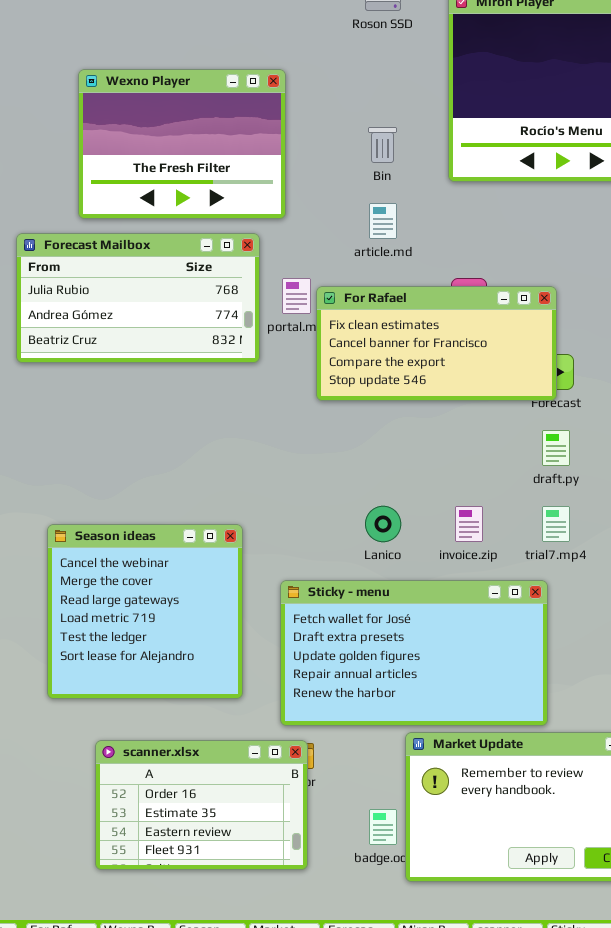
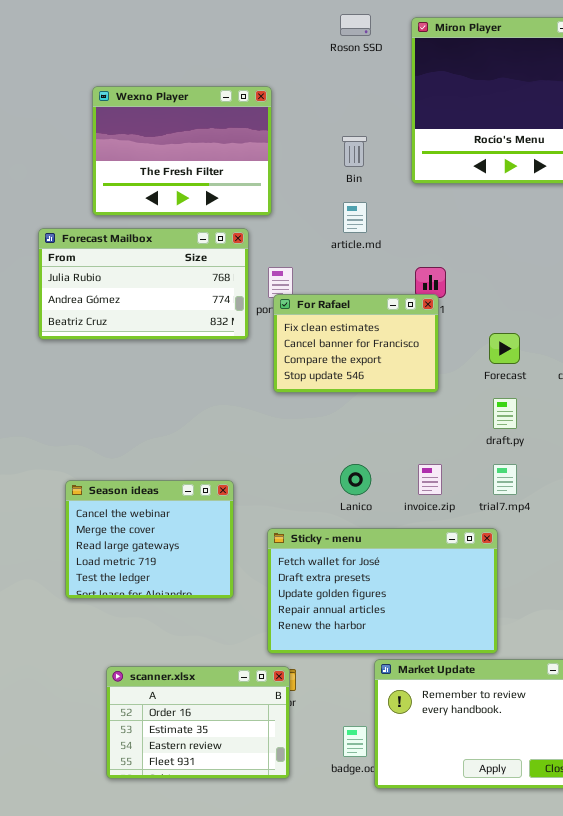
For Rafael: [316,286,557,401] -> [273,294,439,393], moved, resized
Season ideas: [47,524,243,699] -> [65,480,234,599], resized

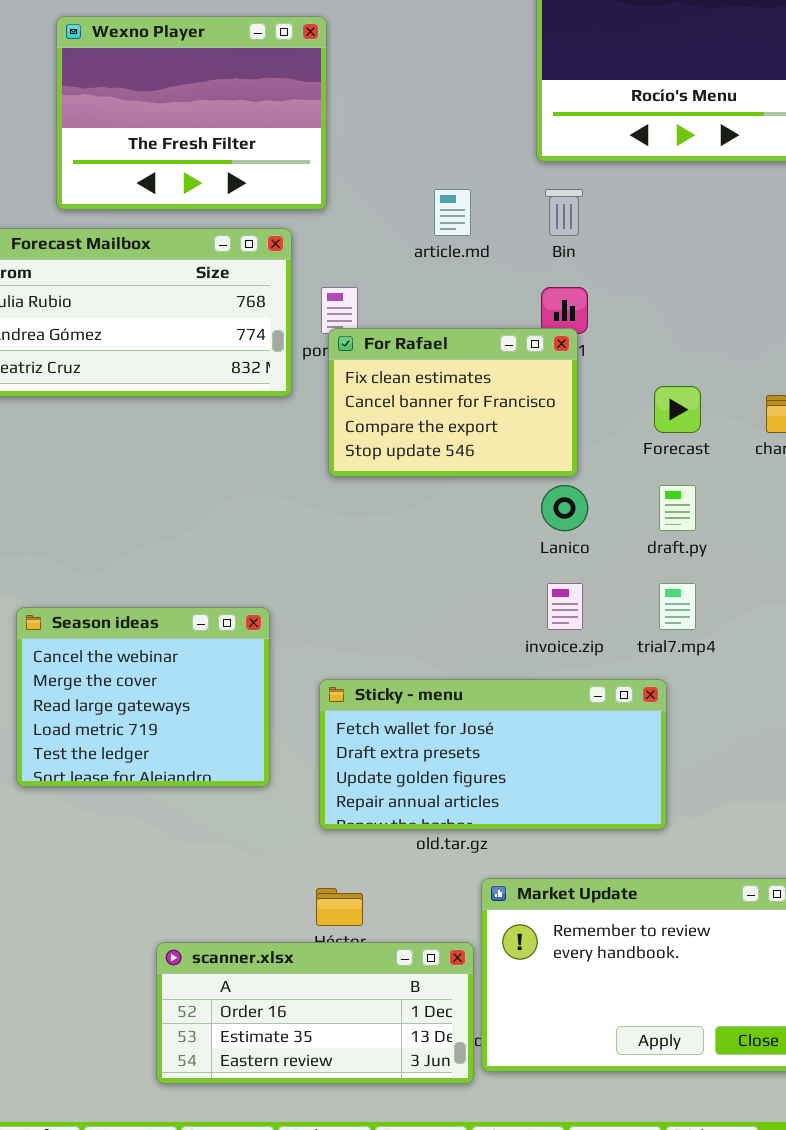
Bin: [342,136,367,167] -> [545,189,583,236], moved
Lanico: [340,464,371,495] -> [541,485,588,531], moved
Sticky - menu: [267,528,498,654] -> [319,679,667,830], resized
scanner.xlsx: [106,666,290,779] -> [156,942,474,1084], moved, resized

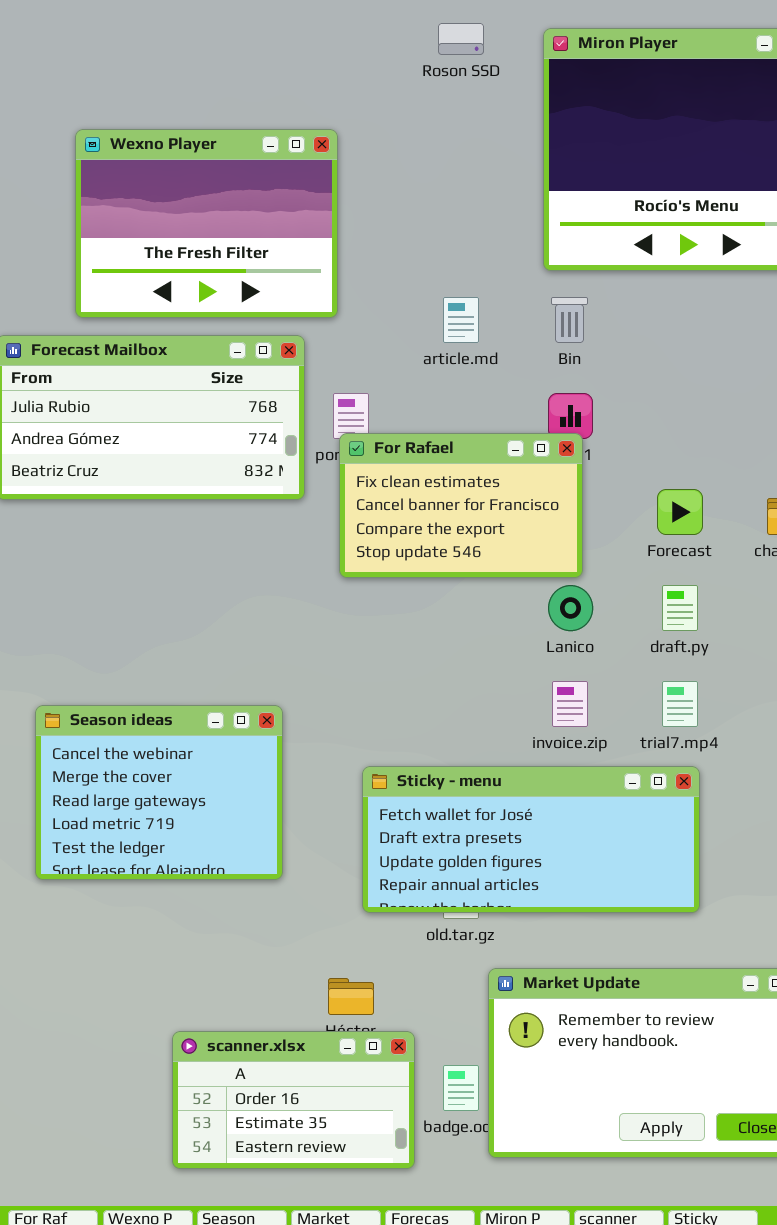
Sticky - menu: [319,679,667,830] -> [362,766,700,913], moved
scanner.xlsx: [156,942,474,1084] -> [172,1031,415,1169], resized

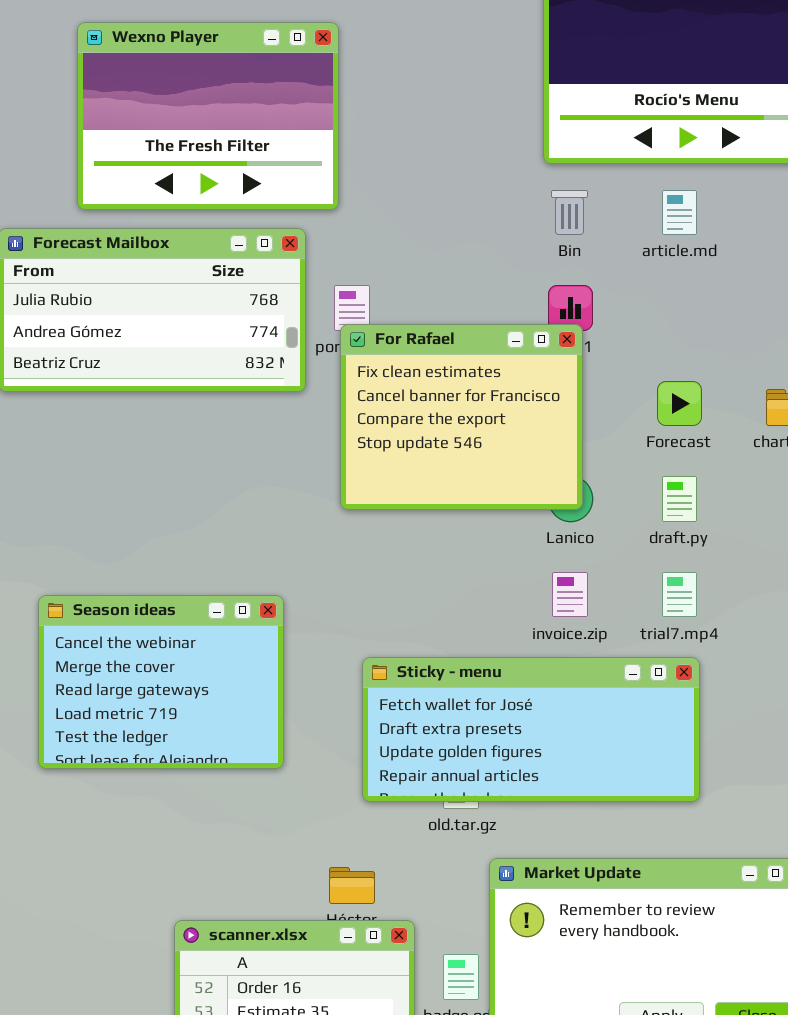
article.md: [443,297,479,343] -> [662,190,697,235], moved
For Rafael: [339,433,583,578] -> [340,324,583,510], resized

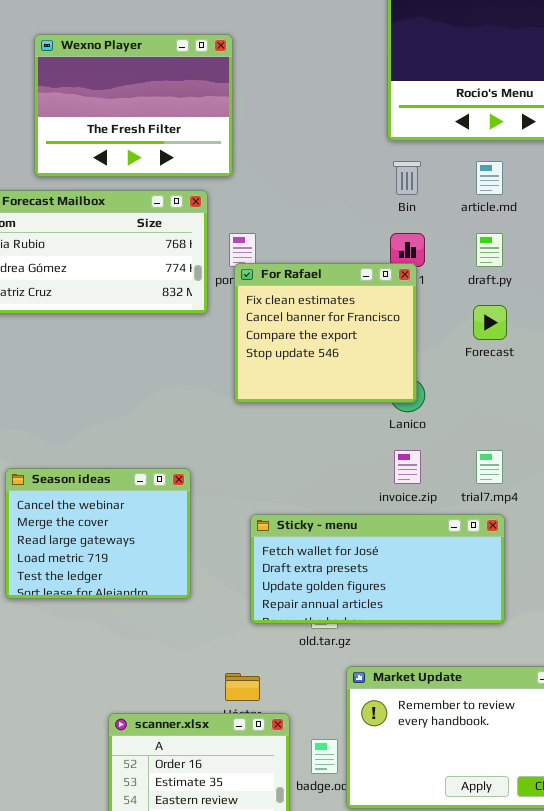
draft.py: [662,476,697,522] -> [476,233,503,267], moved

